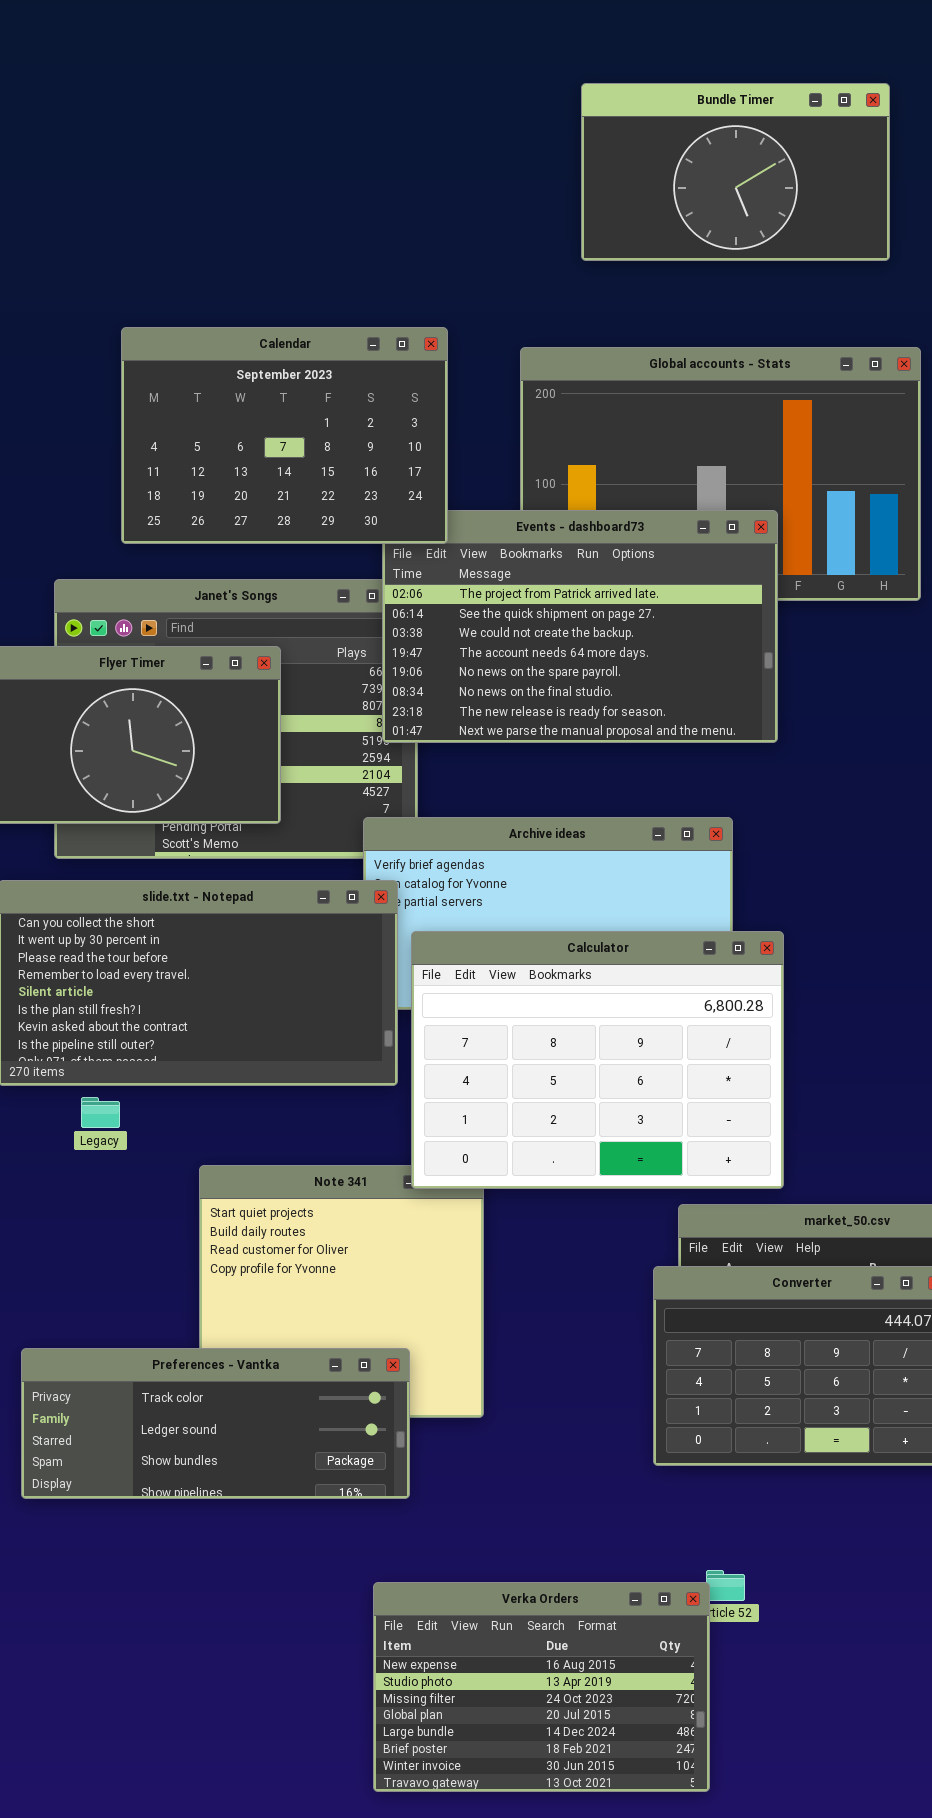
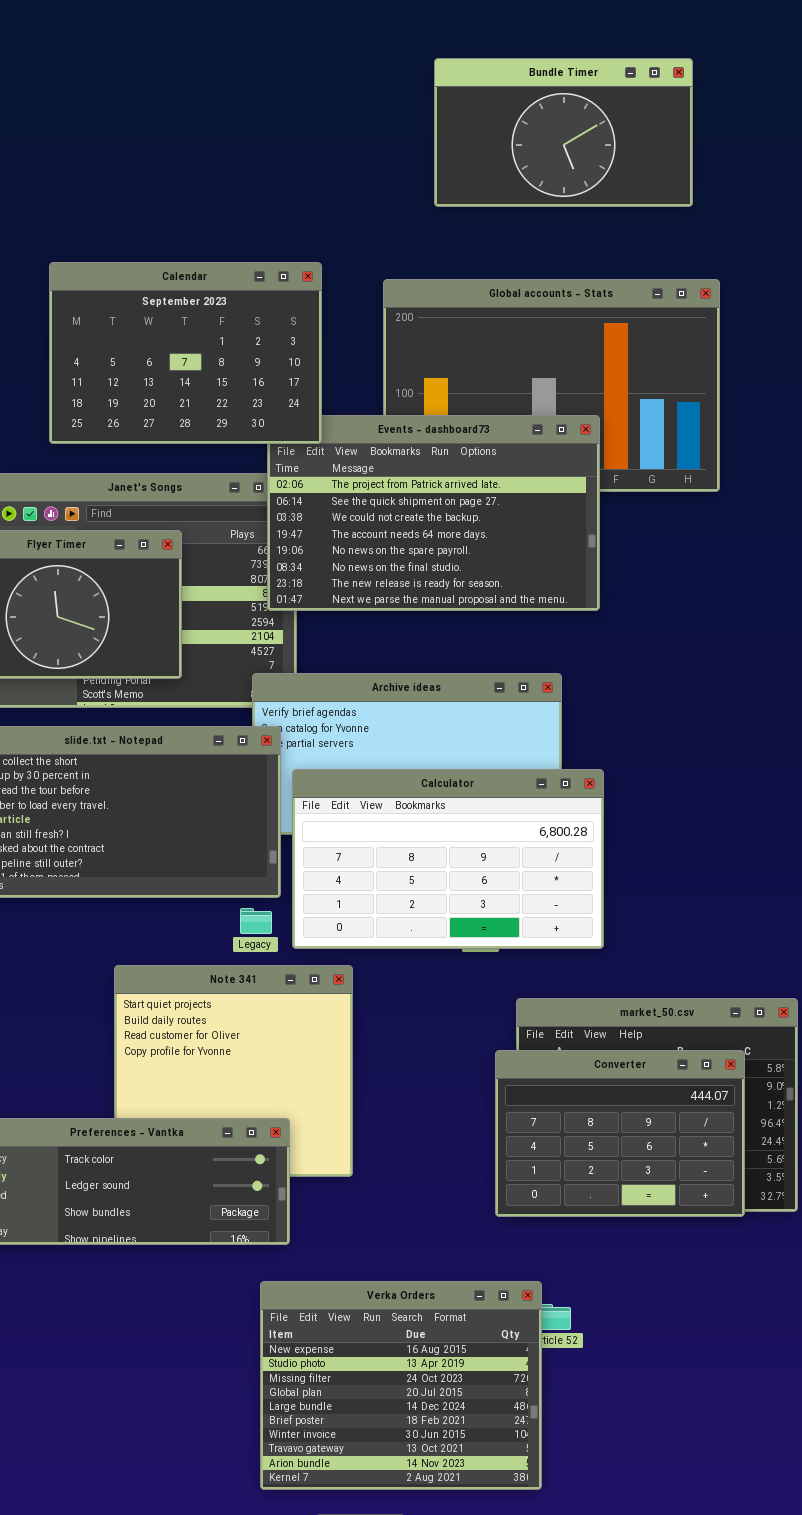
Calculator: [411,931,784,1189] -> [292,769,604,949], resized
Legacy: [81,1097,120,1128] -> [240,908,272,934], moved
Verka Orders: [373,1582,710,1792] -> [260,1281,542,1490], resized

